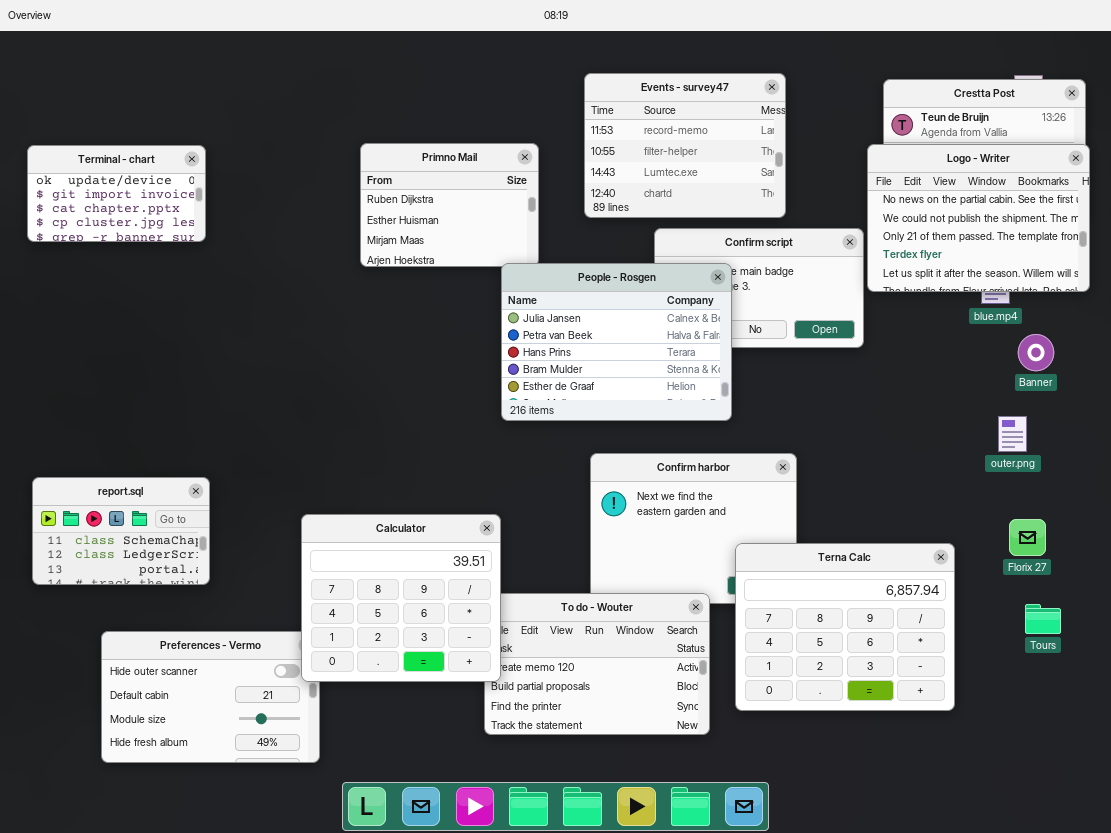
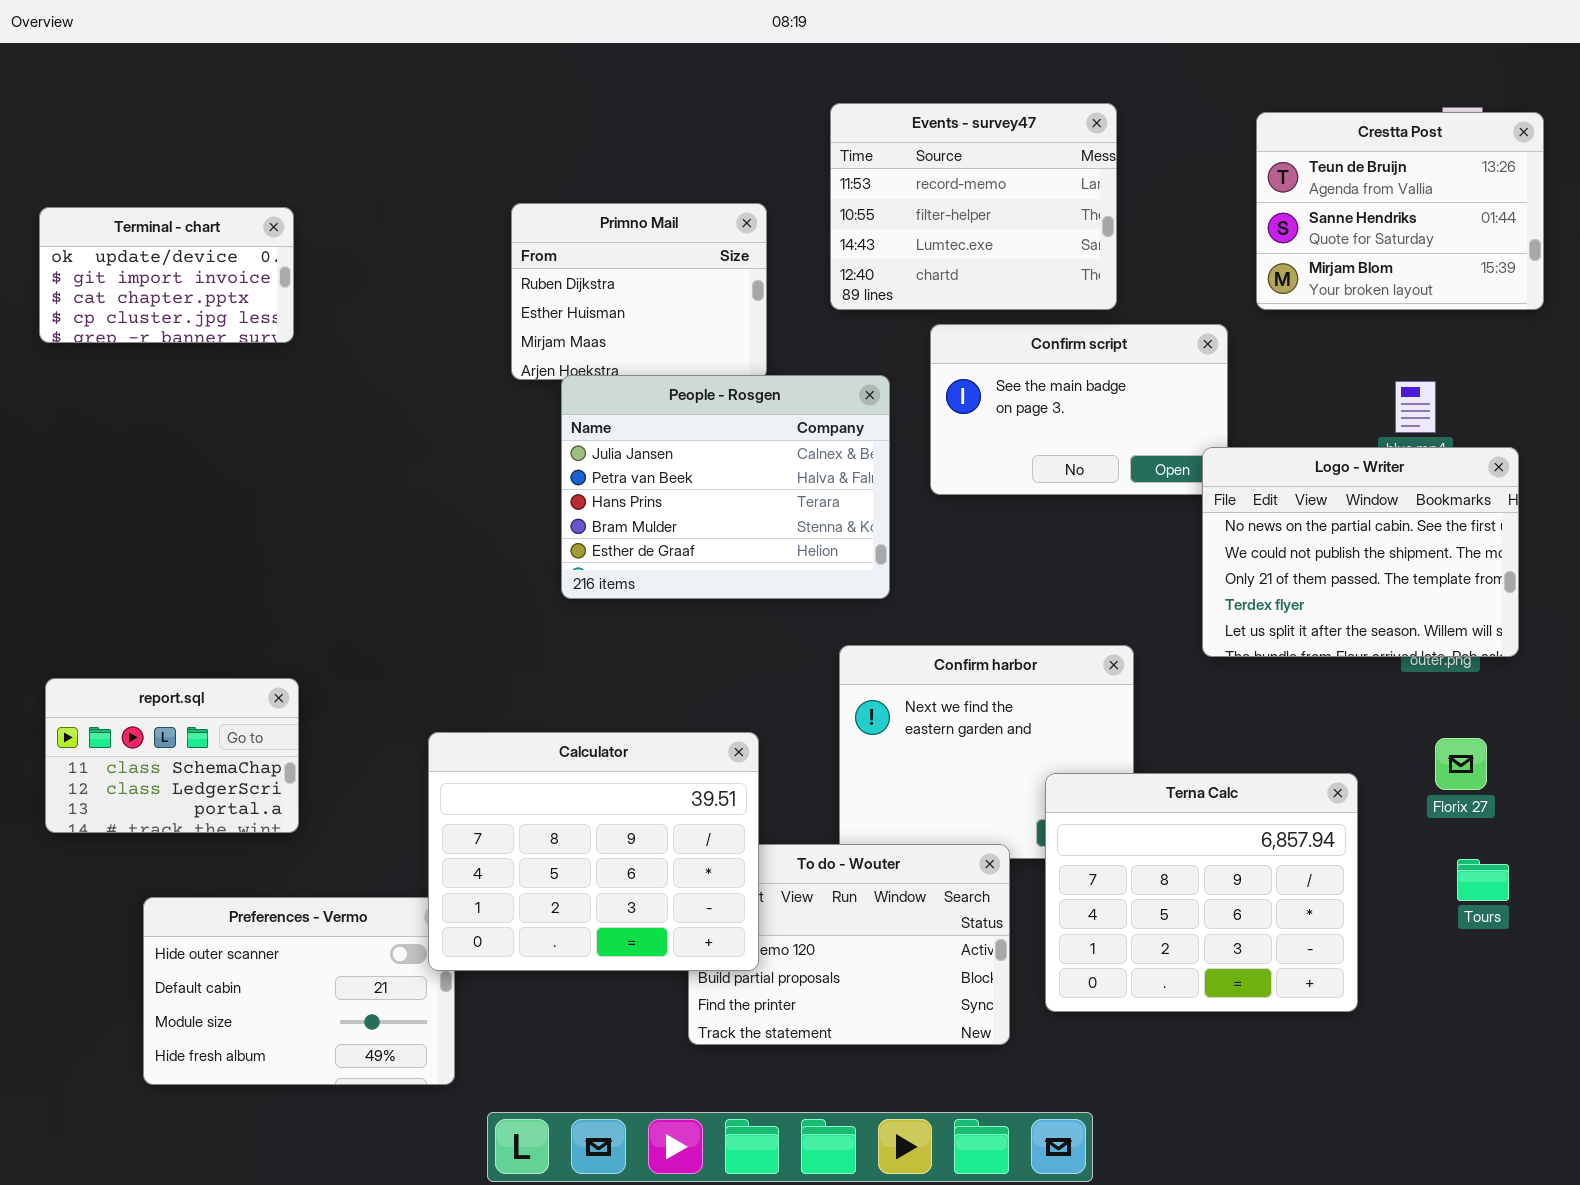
Logo - Writer: [867,144,1090,292] -> [1202,447,1519,657], moved
People - Rosgen: [501,263,732,421] -> [561,375,890,599], moved
Calculator: [301,514,501,682] -> [428,732,759,971], resized

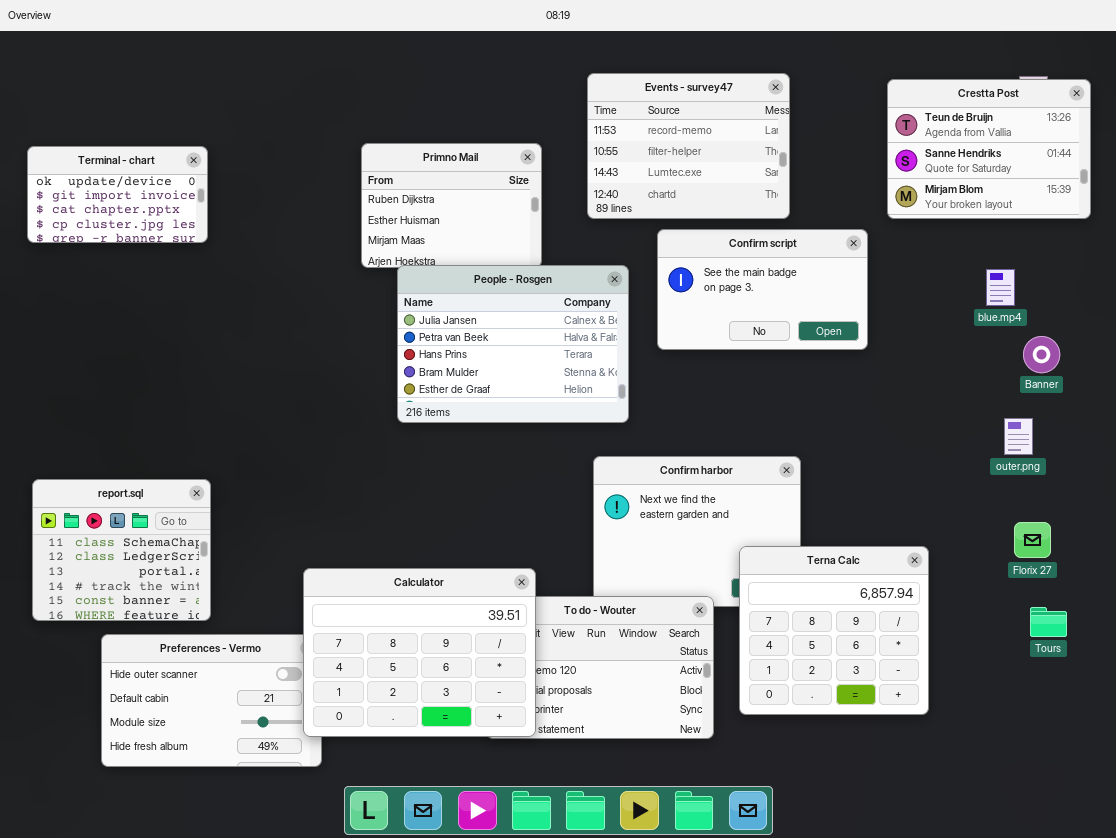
Logo - Writer: [1202,447,1519,657] -> none, closed
report.sql: [45,678,299,833] -> [32,479,211,621], resized
Calculator: [428,732,759,971] -> [303,568,536,737], moved
Terna Calc: [1045,773,1358,1012] -> [739,546,929,715], resized

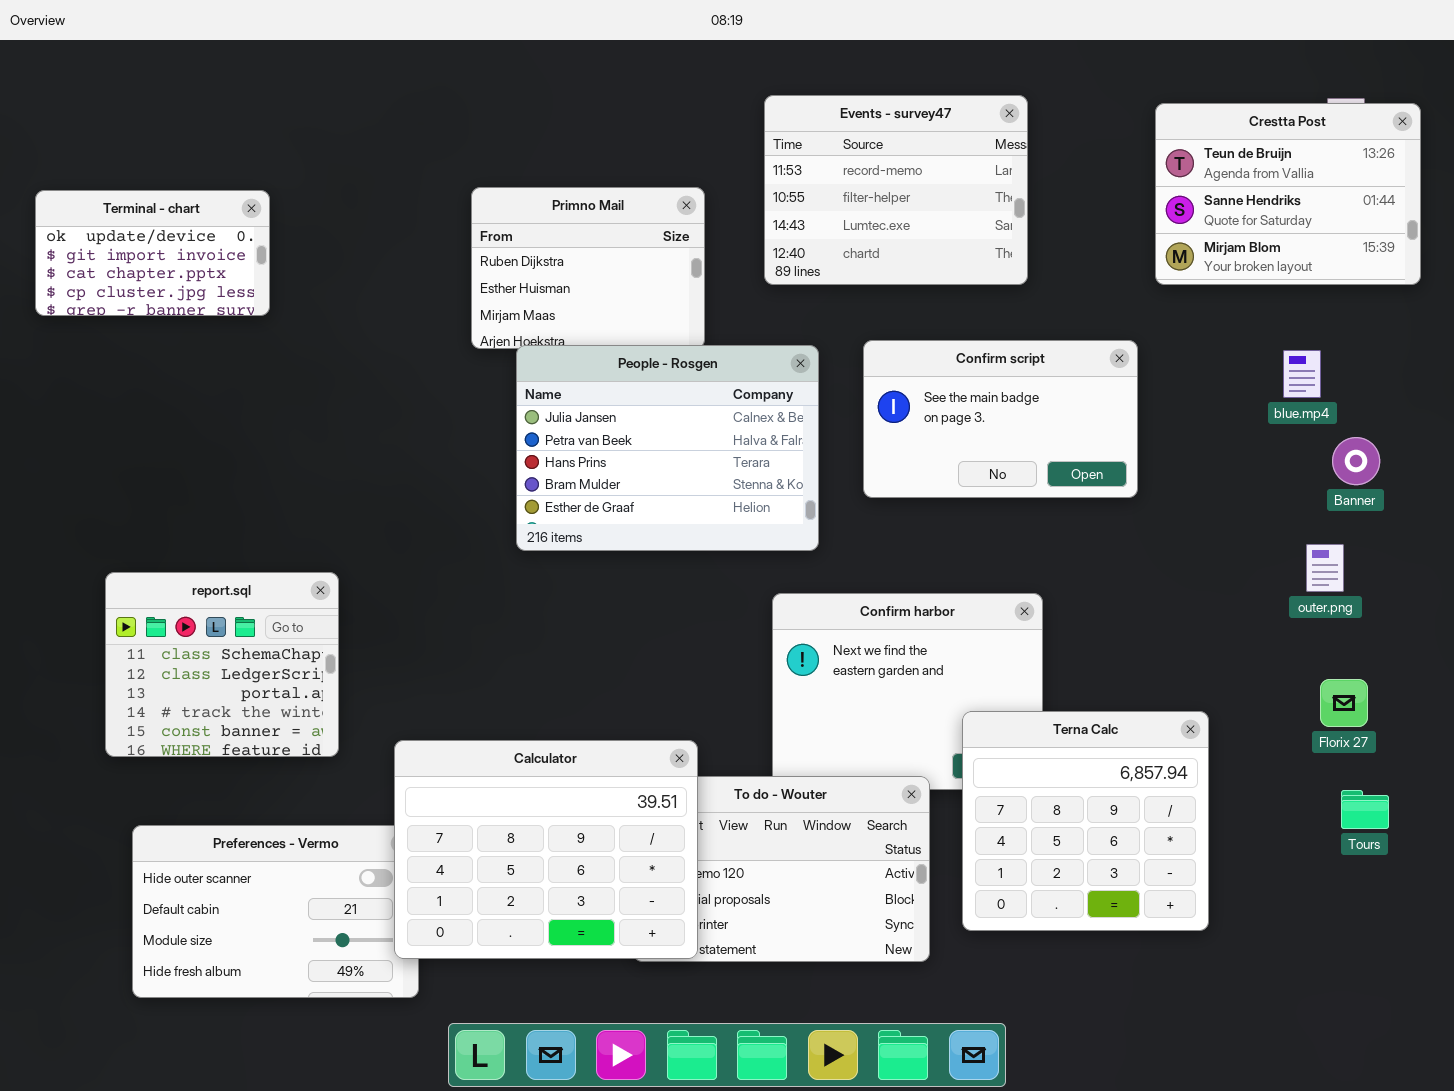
Confirm script: [657,229,868,350] -> [863,340,1138,498], moved
report.sql: [32,479,211,621] -> [105,572,339,757], moved

